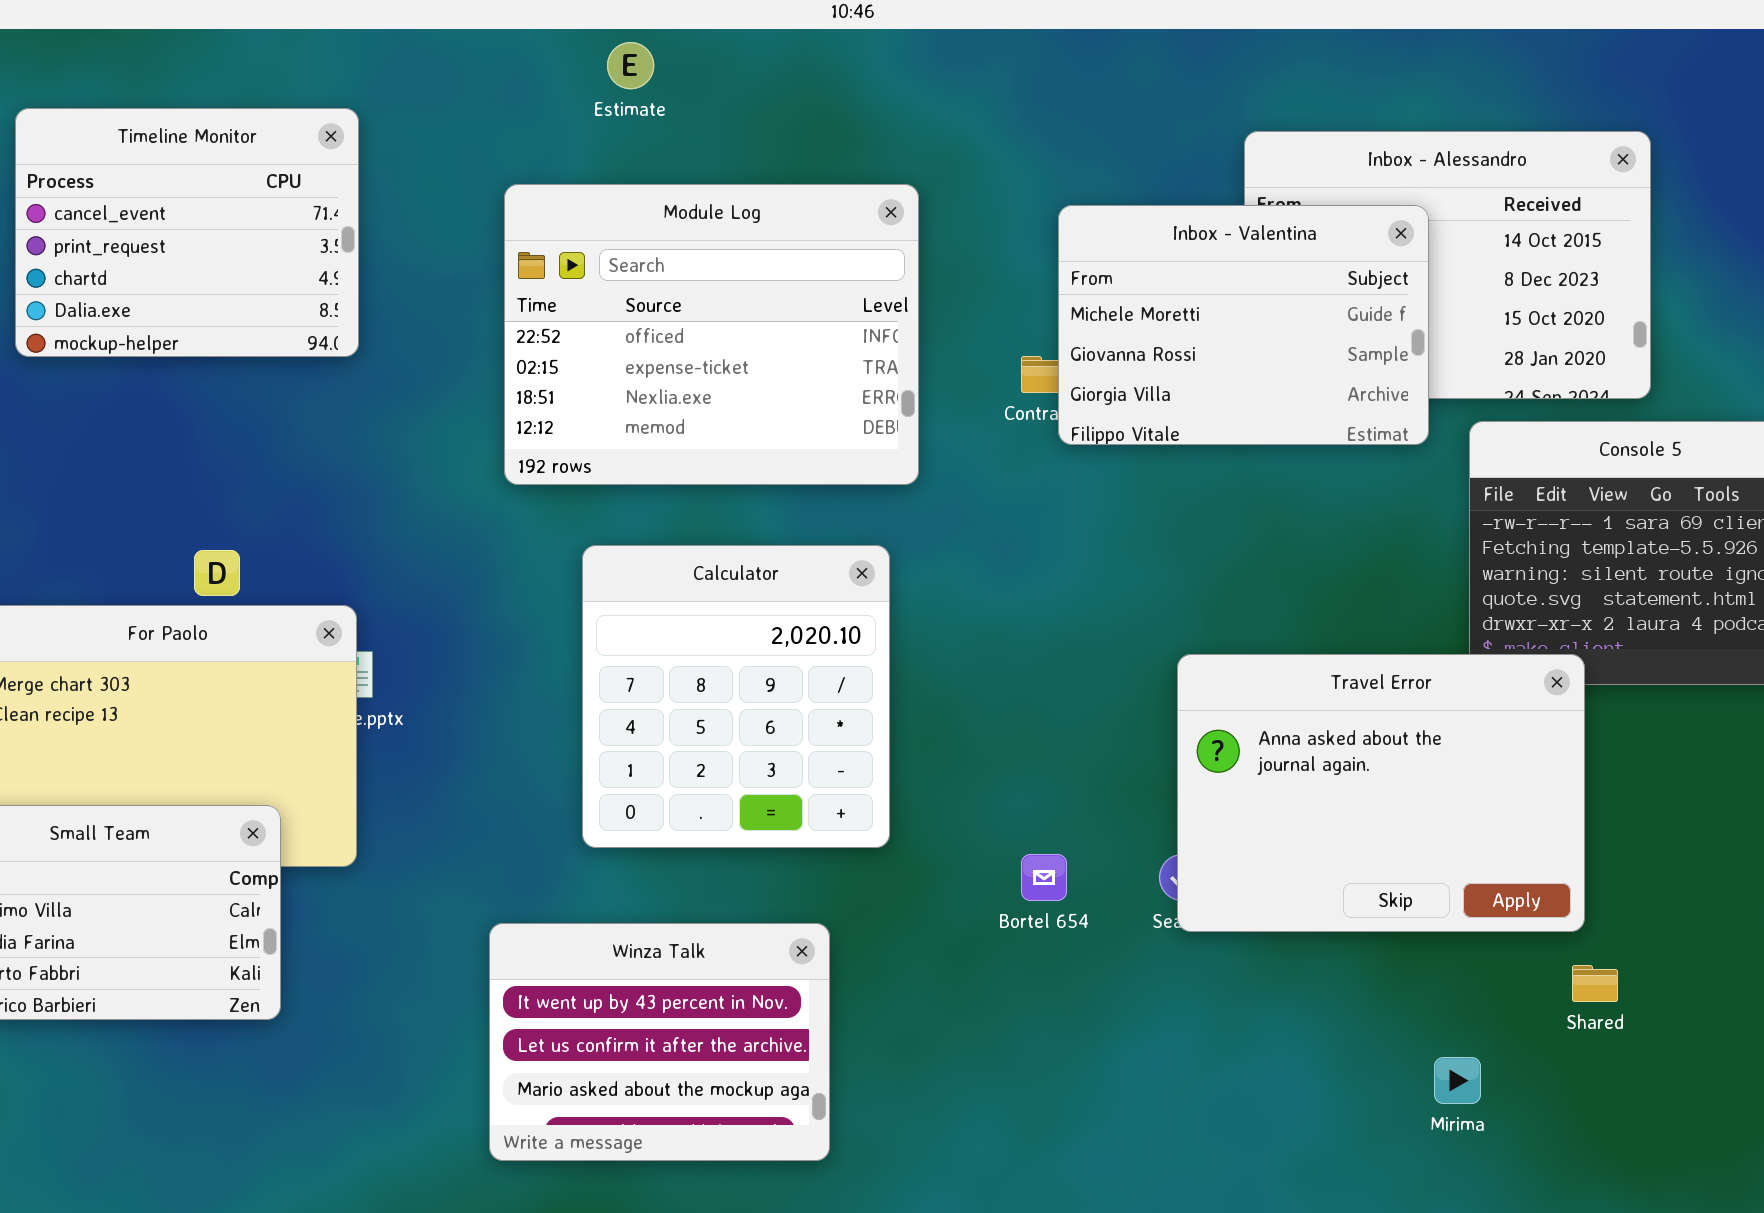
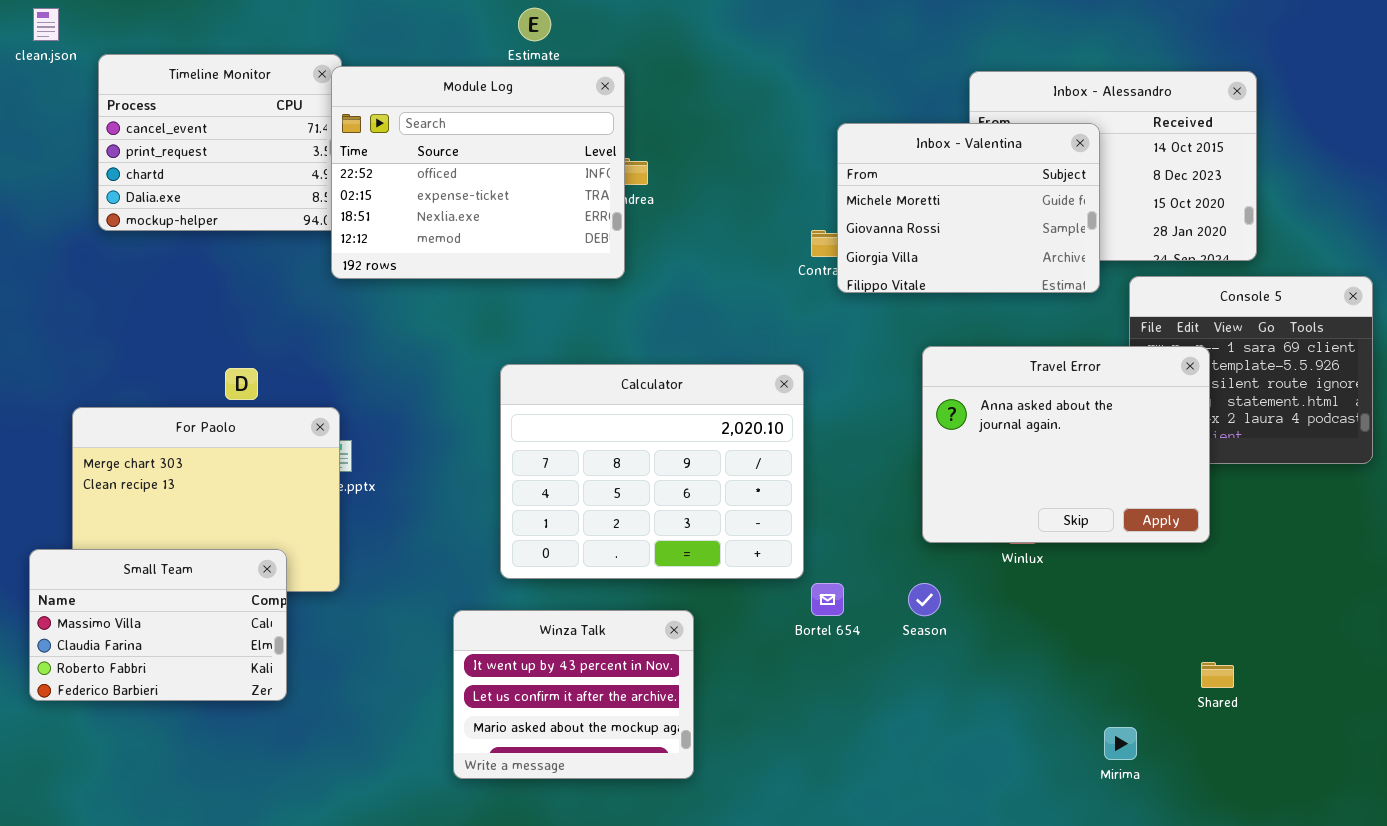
Module Log: [504,184,919,485] -> [331,66,625,279], moved
Calculator: [582,545,890,848] -> [500,364,804,579], resized
Travel Error: [1177,654,1585,932] -> [922,346,1210,543], moved
Winza Talk: [489,923,830,1161] -> [453,610,694,779], moved

